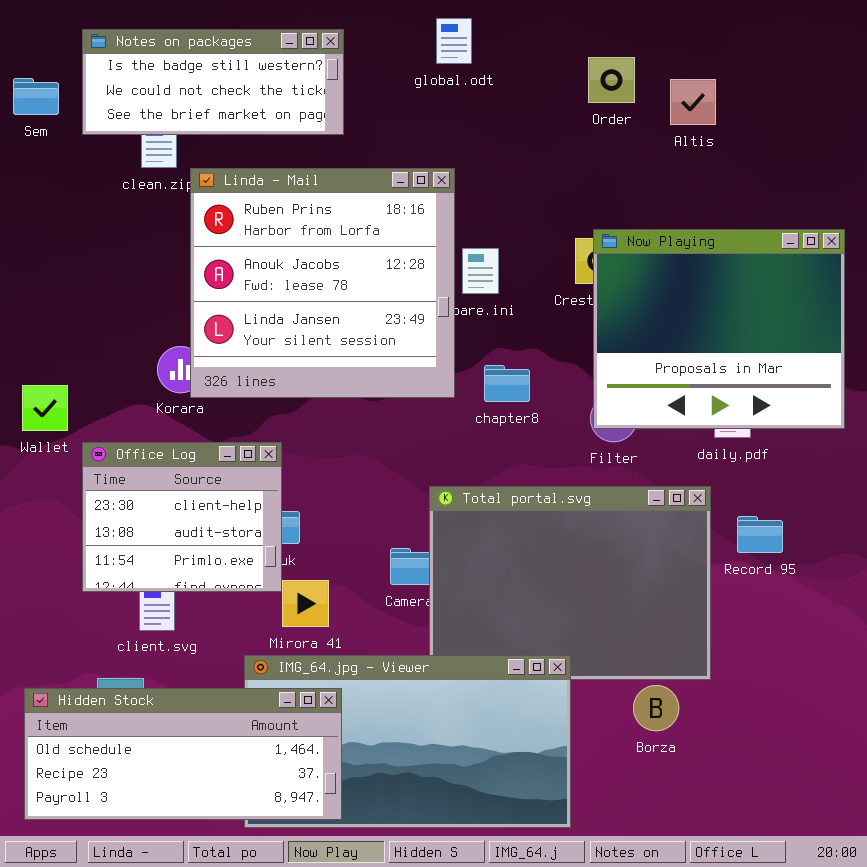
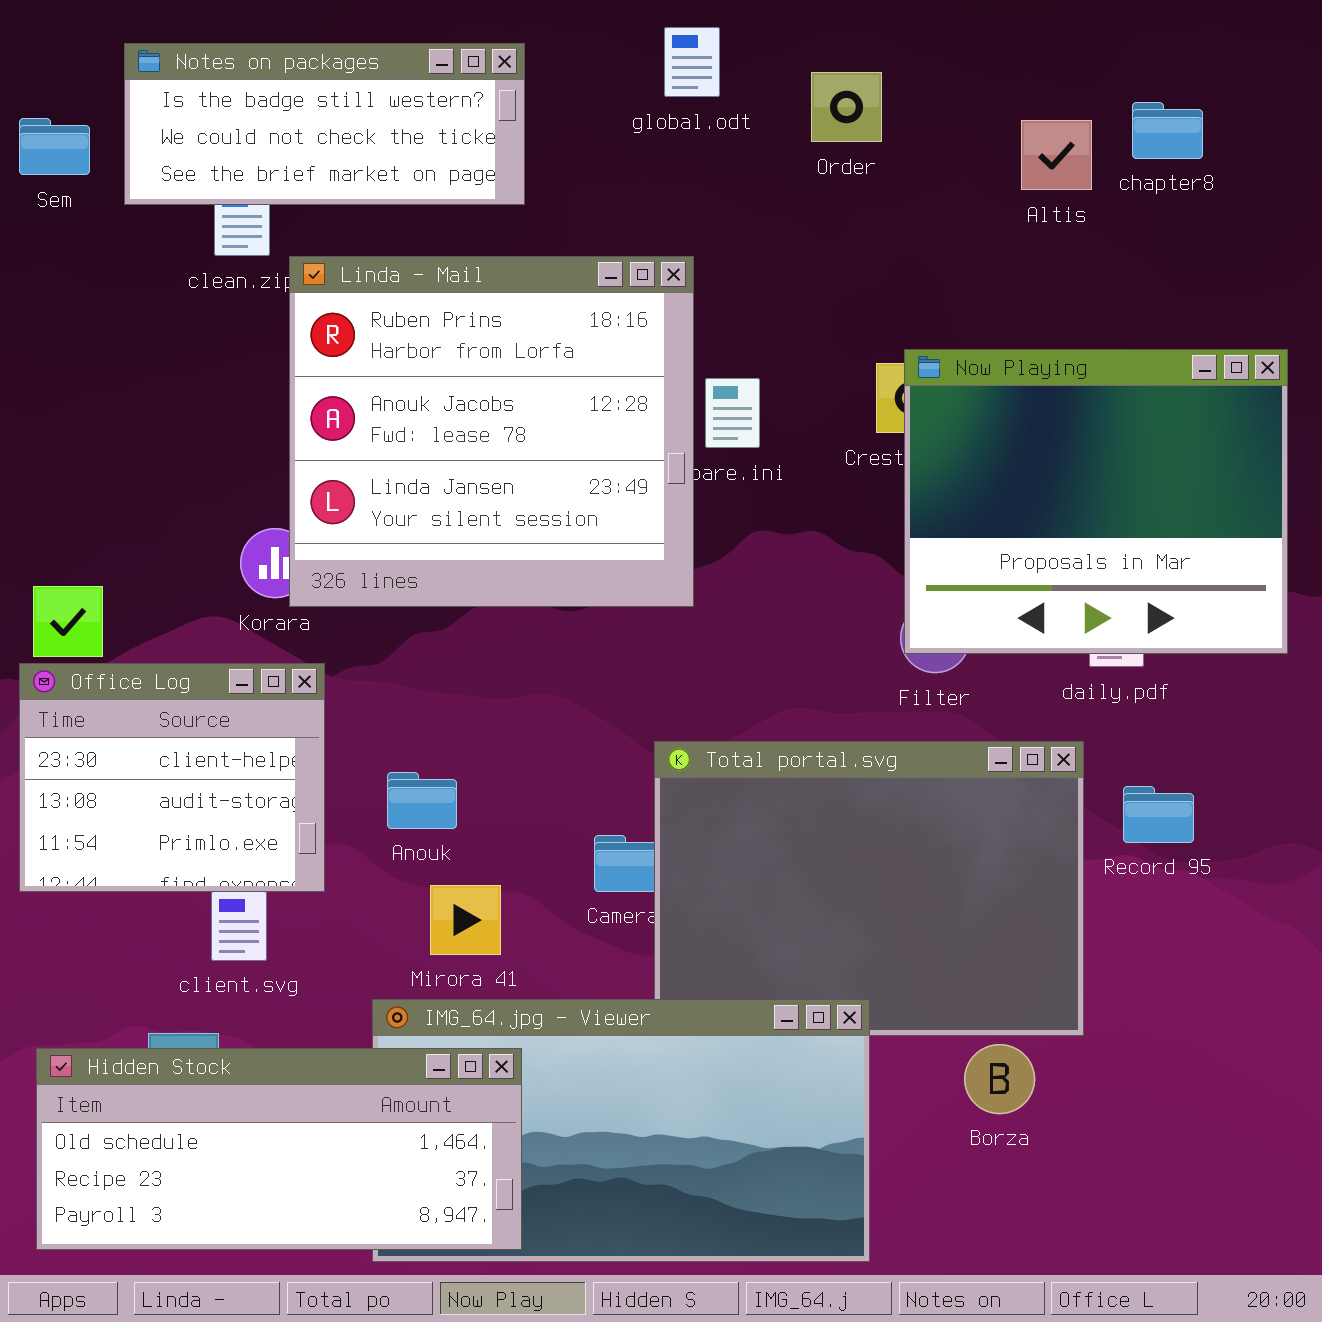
Order: [588,57,635,103] -> [811,72,882,142], moved
chapter8: [484,365,530,402] -> [1132,102,1203,159], moved
Office Log: [82,442,282,592] -> [19,663,325,892], moved

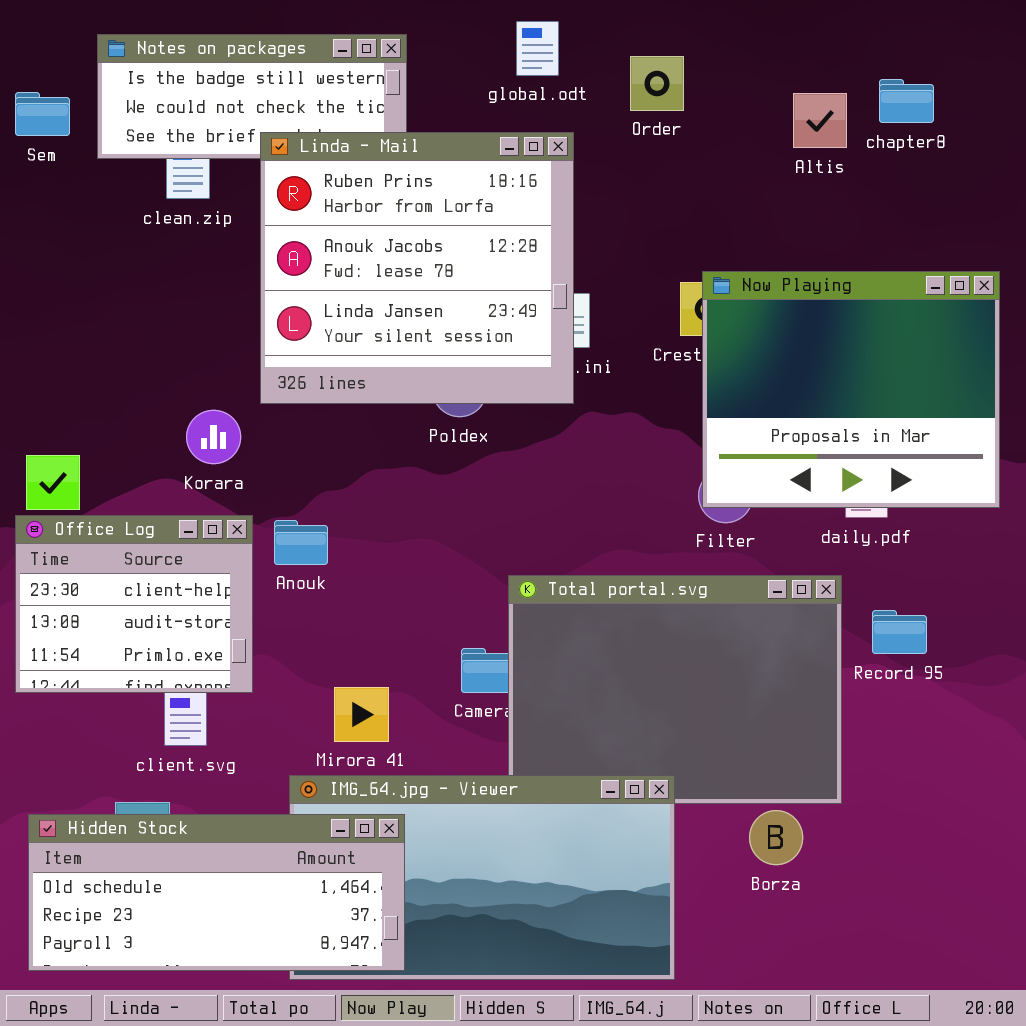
Linda - Mail: [289,256,694,607] -> [260,132,574,404], moved
Anouk: [387,772,457,829] -> [274,520,328,565], moved

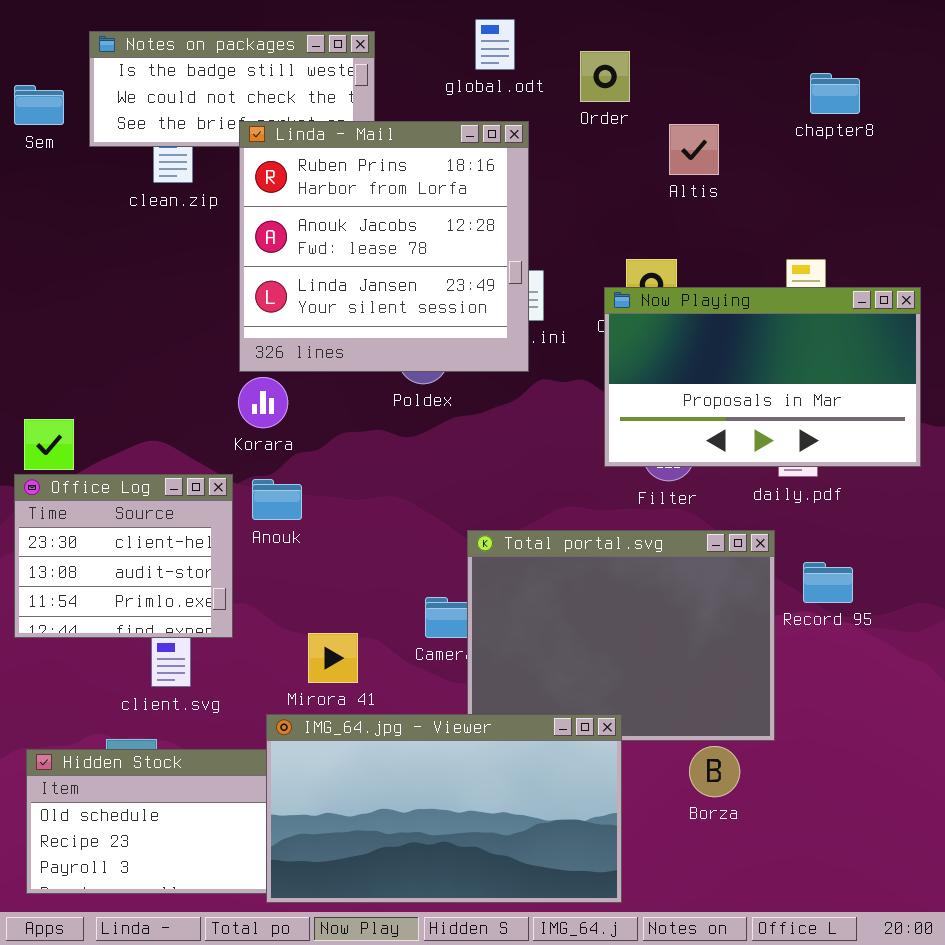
Altis: [793,93,847,148] -> [669,124,719,175], moved
Now Playing: [702,271,1000,508] -> [604,287,921,467], resized
Korara: [186,410,241,464] -> [238,377,288,428], moved
IMG_64.jpg - Viewer: [289,775,675,980] -> [266,714,622,903], raised

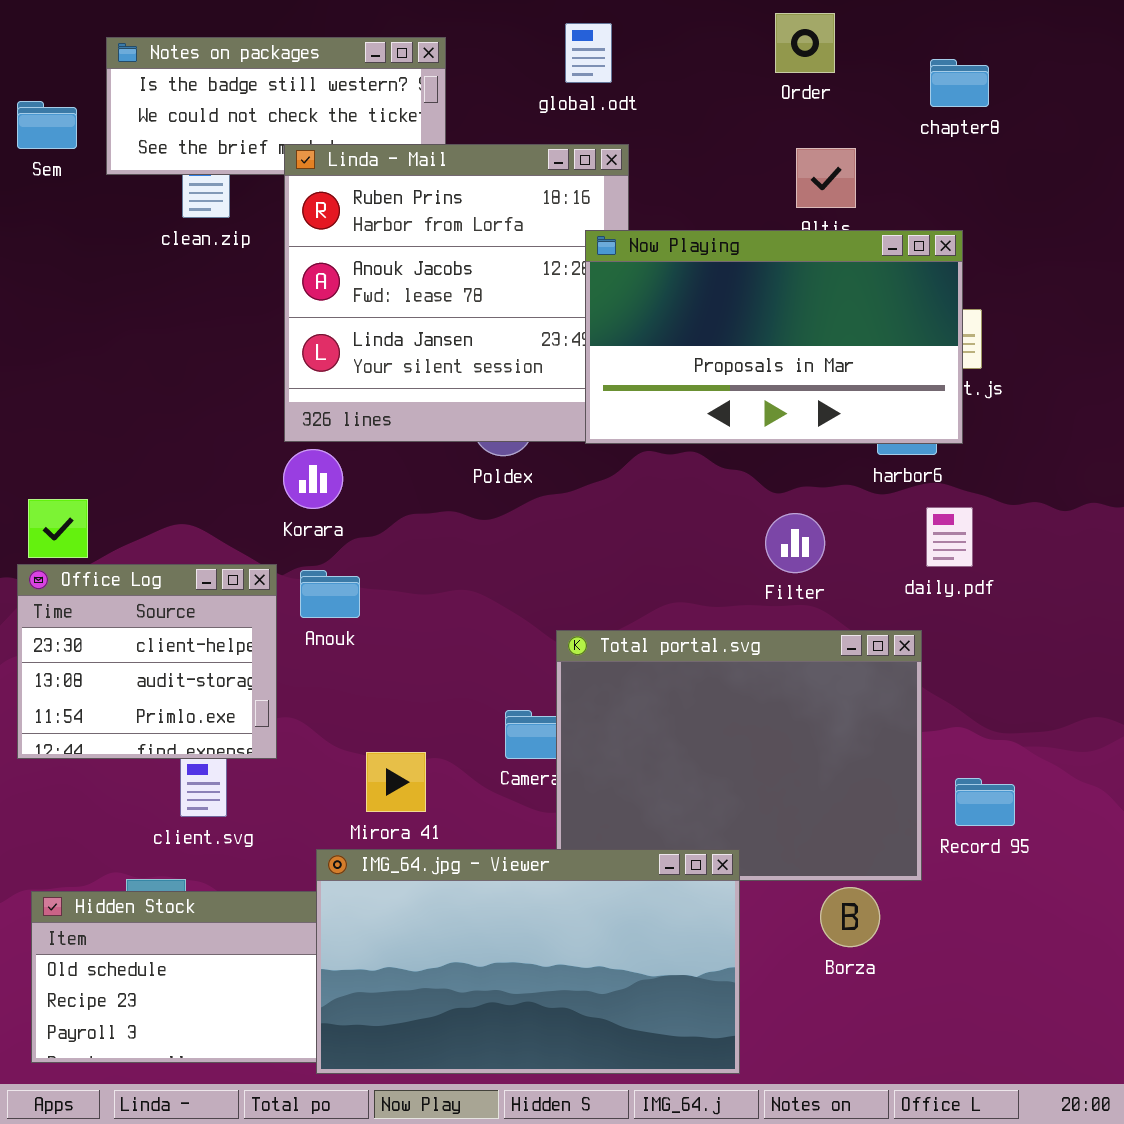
Order: [580,51,630,102] -> [775,13,835,73], moved
chapter8: [810,73,860,114] -> [930,59,989,107], moved
Now Playing: [604,287,921,467] -> [585,230,963,444], moved
Record 95: [803,562,853,603] -> [955,778,1015,826], moved

